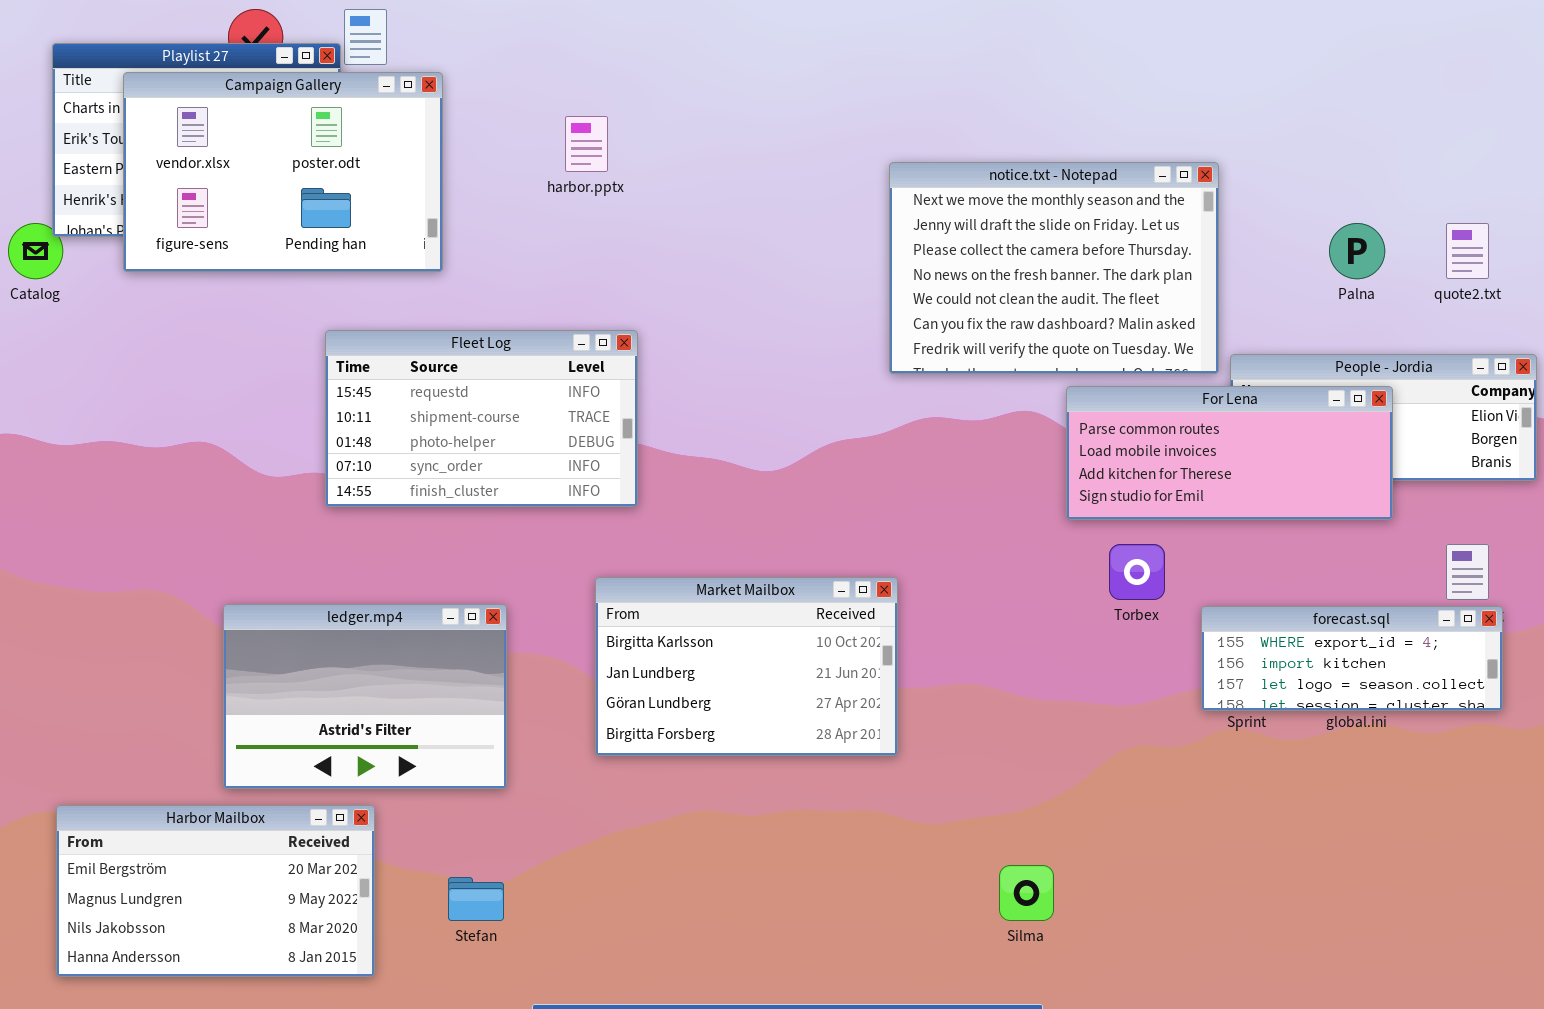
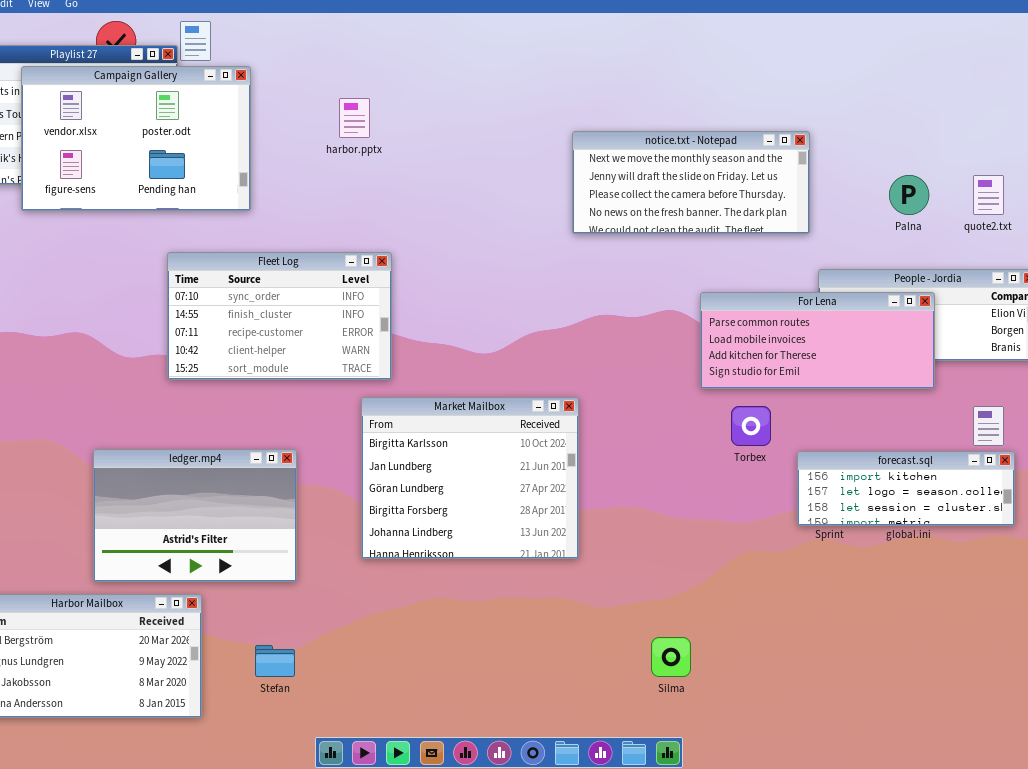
notice.txt - Notepad: [889,162,1219,374] -> [572,131,810,234], resized
Fleet Log: [325,330,638,507] -> [167,252,392,380], scrolled down 3 rows
Market Mailbox: [595,577,898,756] -> [361,397,579,559], resized
forecast.sql: [1201,606,1503,711] -> [797,451,1015,526], scrolled down 1 row

